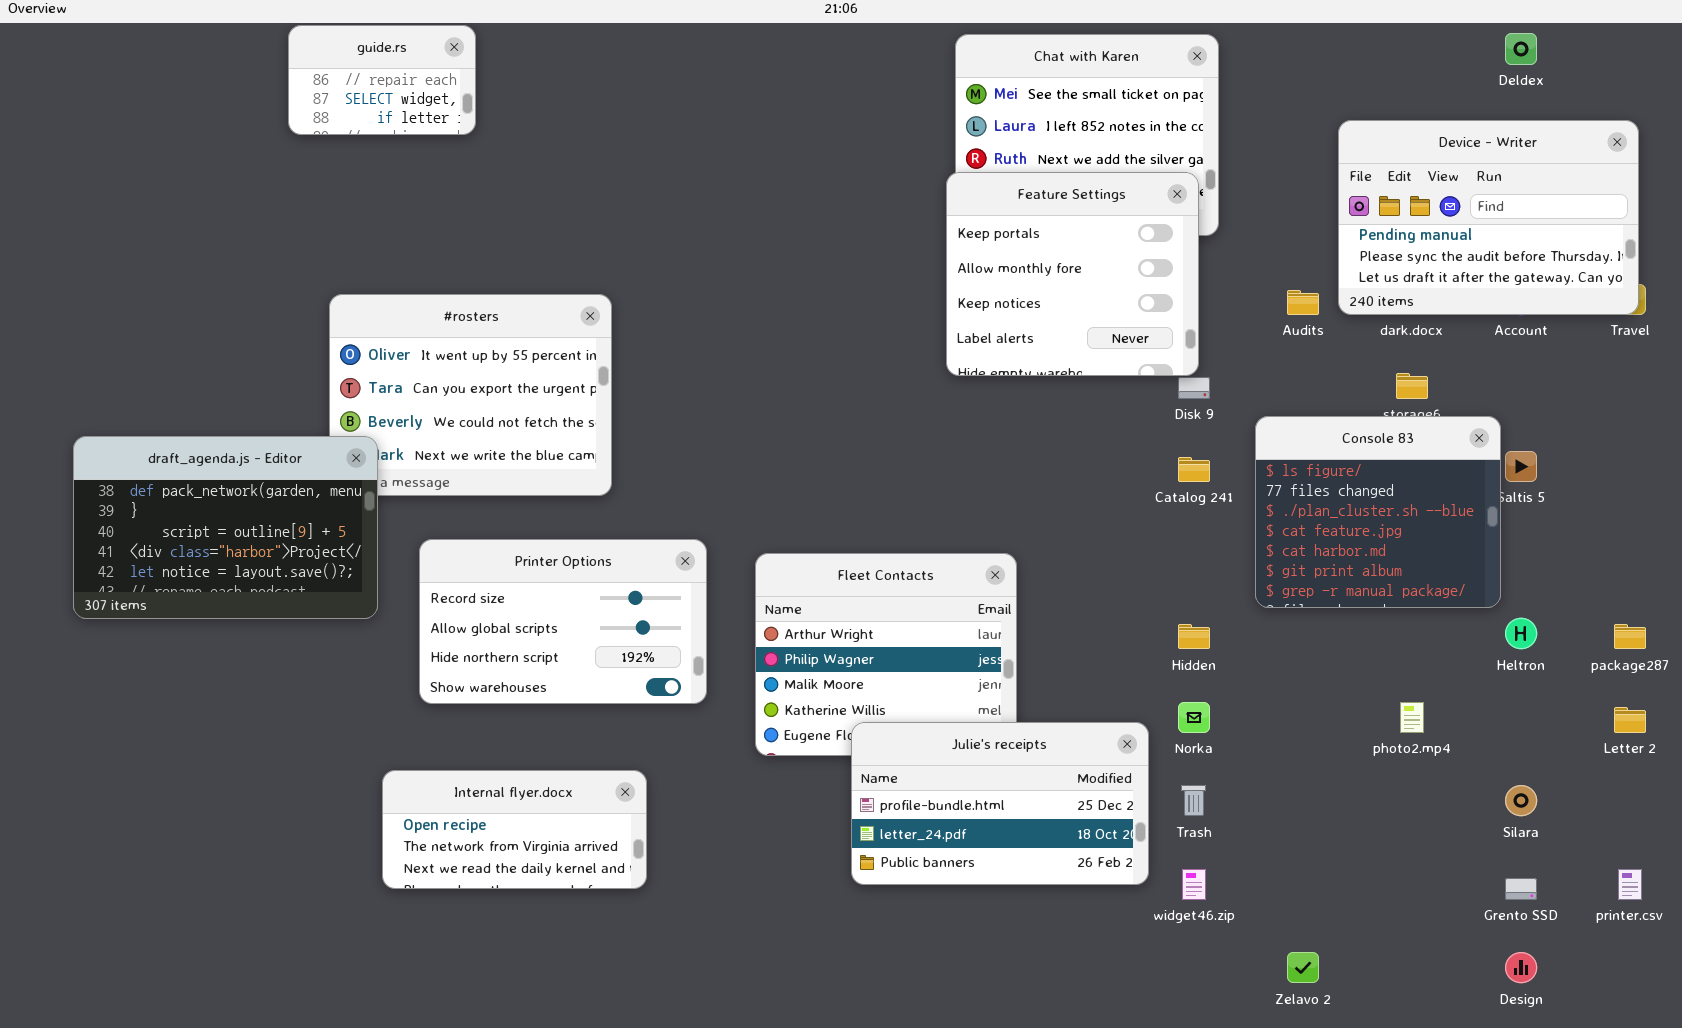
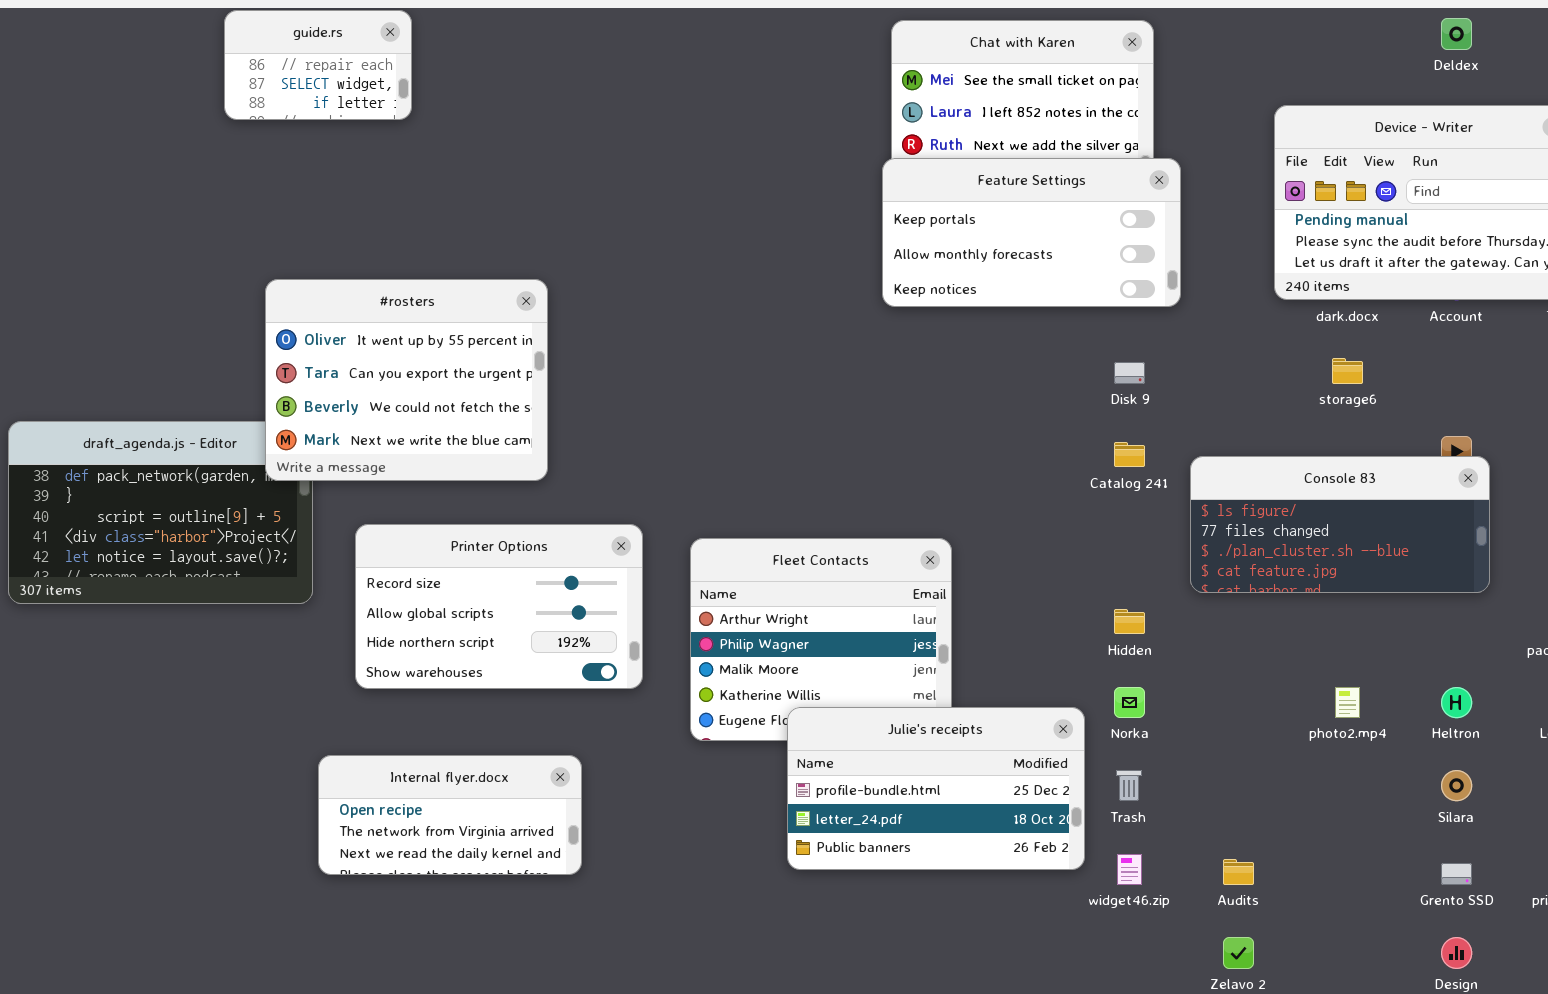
Feature Settings: [946,172,1199,376] -> [882,158,1181,307], resized
Audits: [1287,290,1319,315] -> [1223,859,1254,885], moved
#rosters: [329,294,612,496] -> [265,279,548,481], raised
Console 83: [1255,416,1501,608] -> [1190,456,1490,593], resized
Heltron: [1505,618,1537,649] -> [1441,687,1472,718], moved

